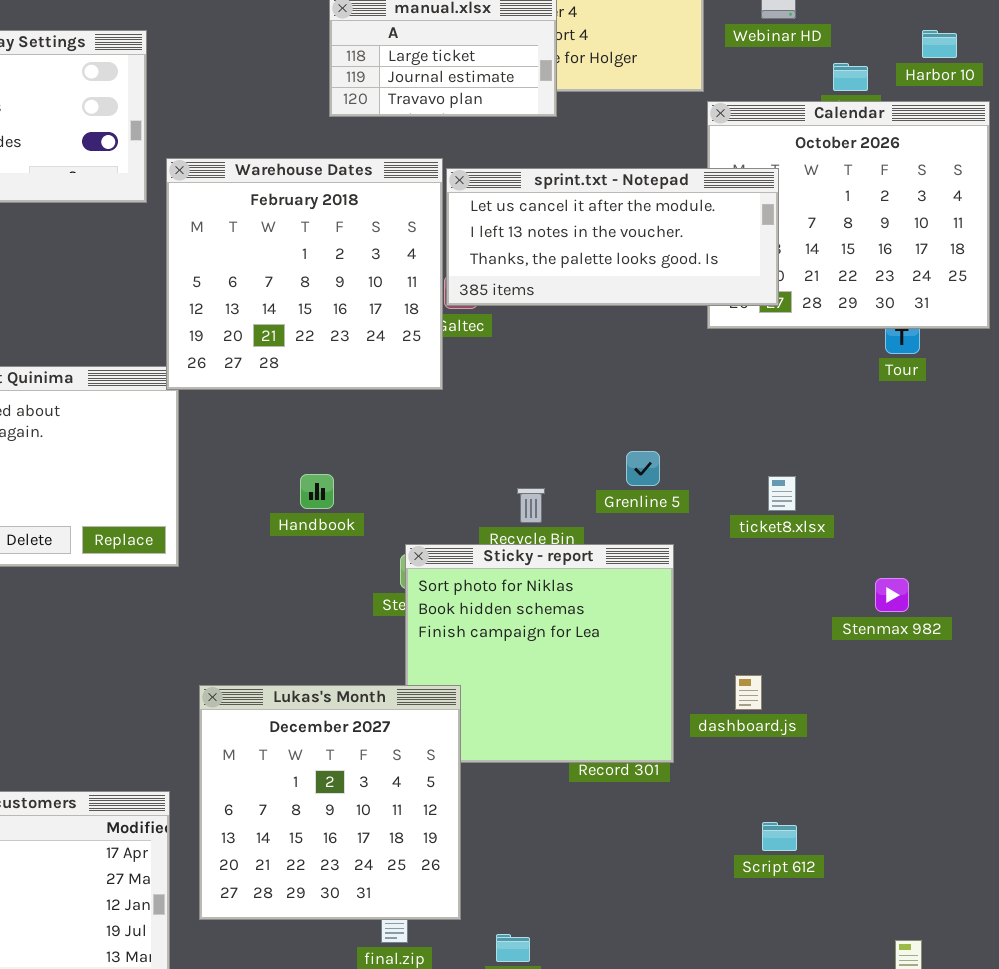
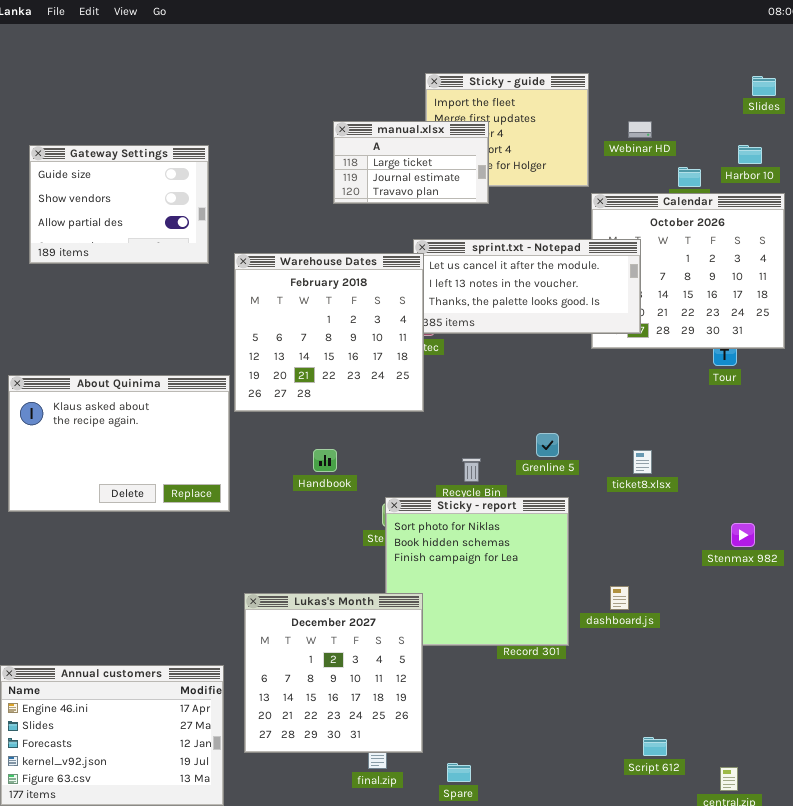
Warehouse Dates: [166,158,443,390] -> [234,253,424,412], moved
Stenmax 982: [875,578,909,612] -> [731,523,755,547], moved
Script 612: [762,822,797,851] -> [643,737,667,756], moved

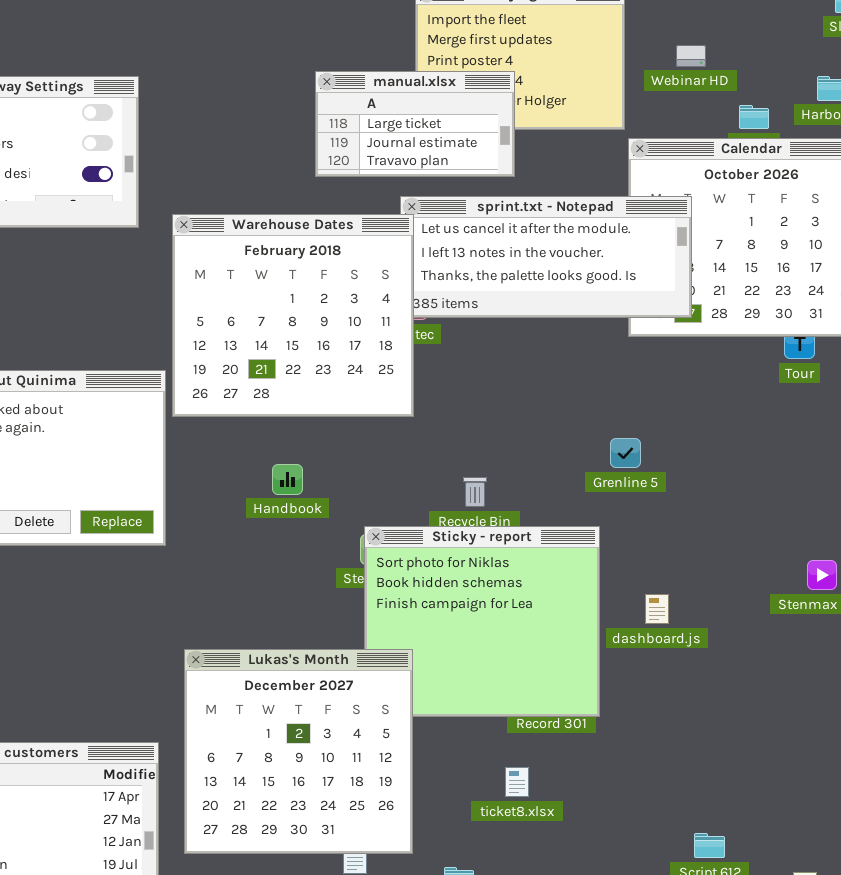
manual.xlsx: [333,121,489,204] -> [315,71,515,177], moved
Grenline 5: [536,433,559,457] -> [610,438,641,468], moved
ticket8.xlsx: [633,450,652,474] -> [505,767,529,797], moved
dashboard.js: [610,586,629,610] -> [645,594,669,624], moved

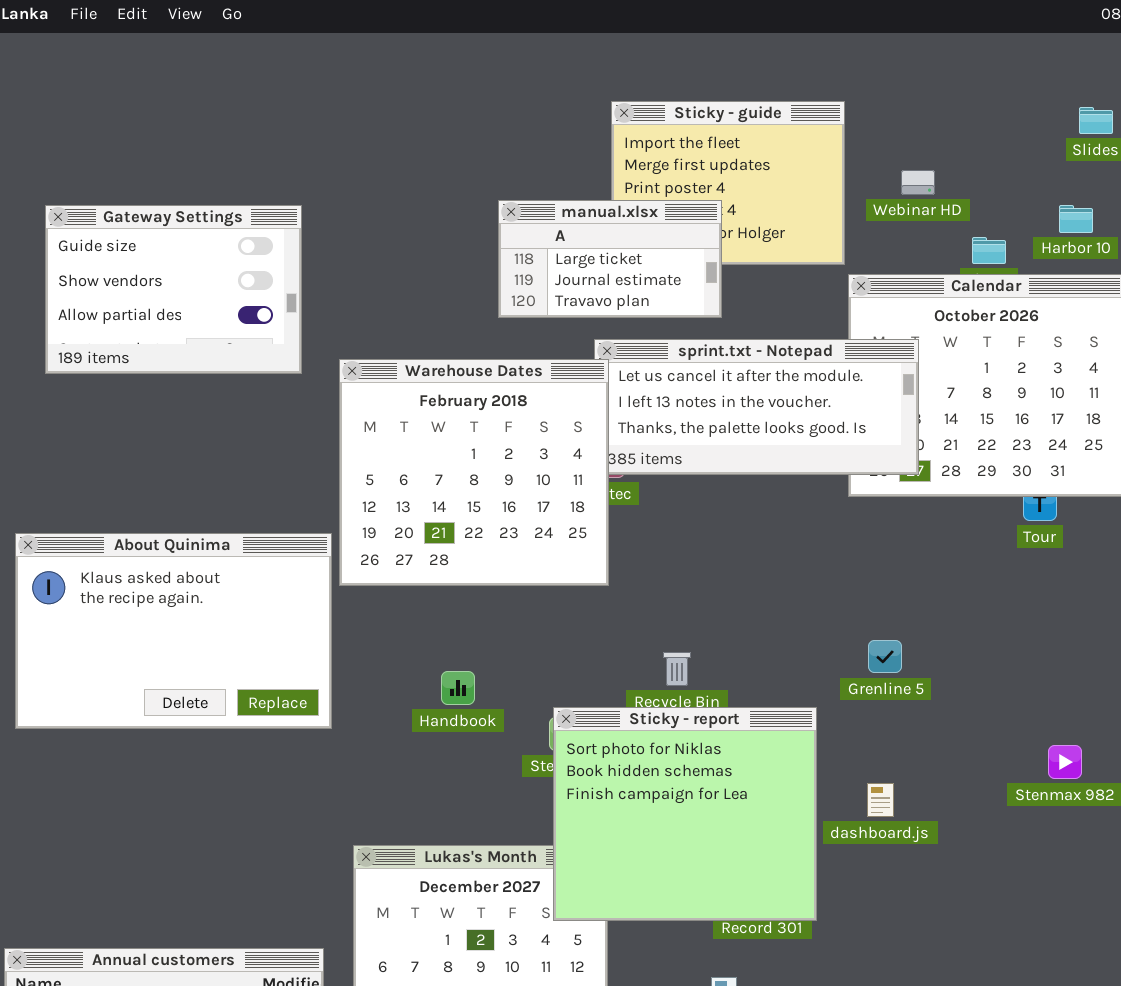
Grenline 5: [610,438,641,468] -> [868,640,902,673], moved
Handbook: [272,464,303,495] -> [441,671,475,705], moved
Sticky - report: [364,526,600,717] -> [553,707,817,921], raised

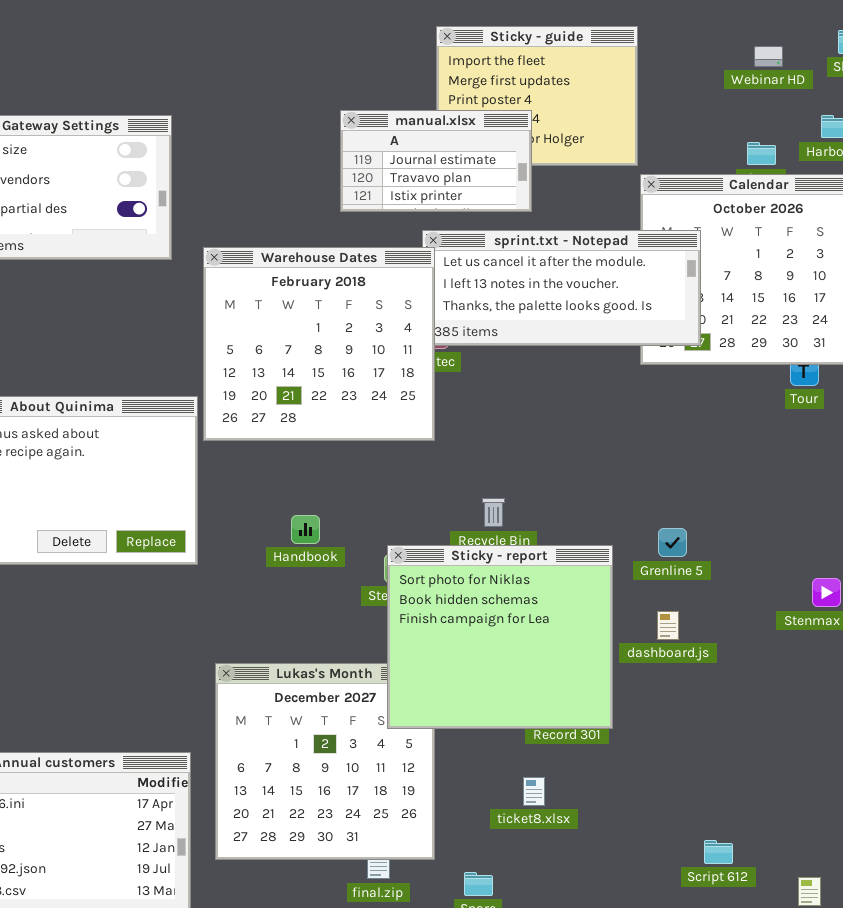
Webinar HD: [901,170,935,195] -> [754,46,783,67], moved
manual.xlsx: [498,200,722,318] -> [340,110,532,212], scrolled down 1 row
Grenline 5: [868,640,902,673] -> [658,528,687,557], moved

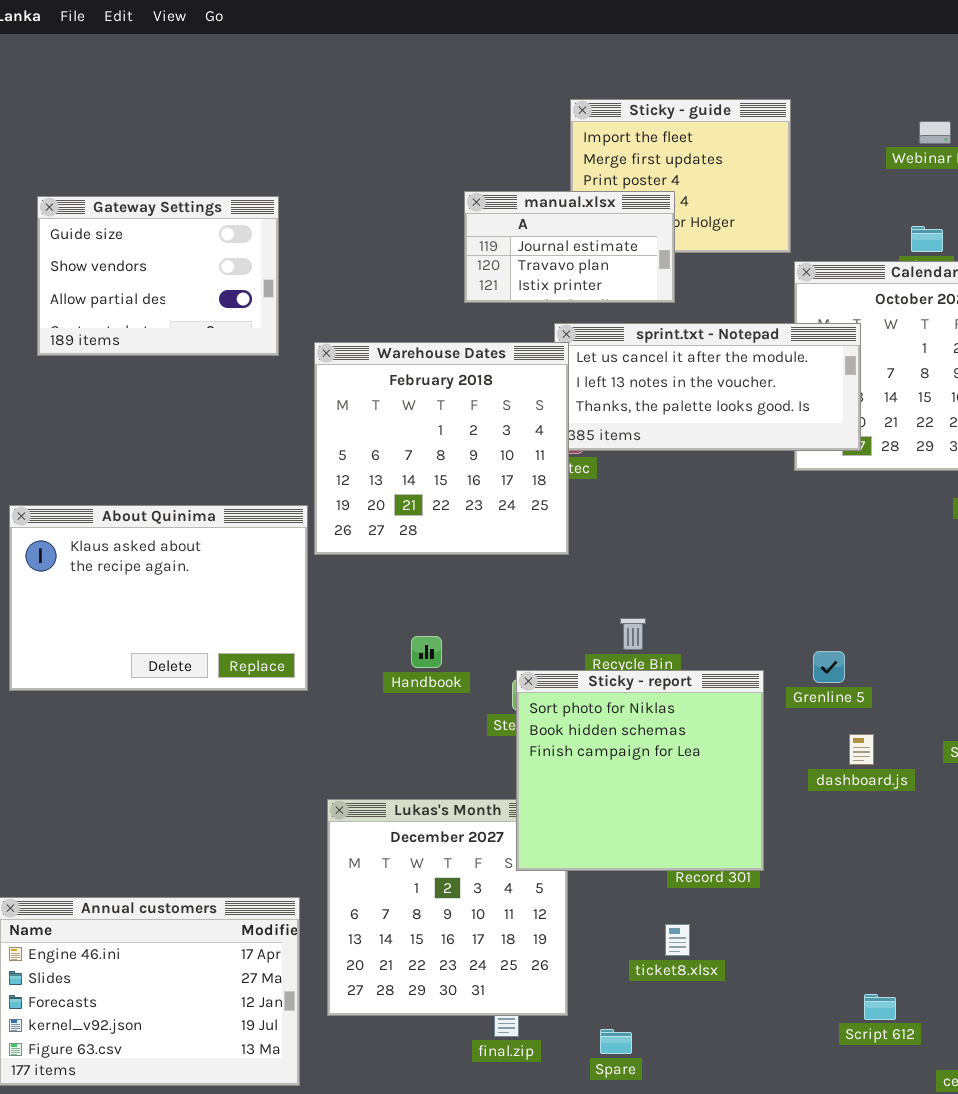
dashboard.js: [657,611,679,640] -> [849,734,874,765], moved

